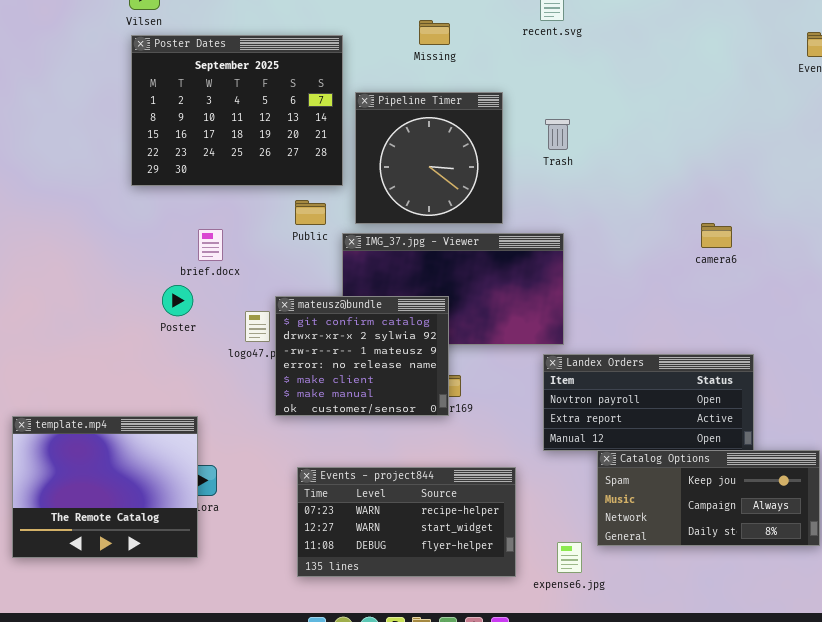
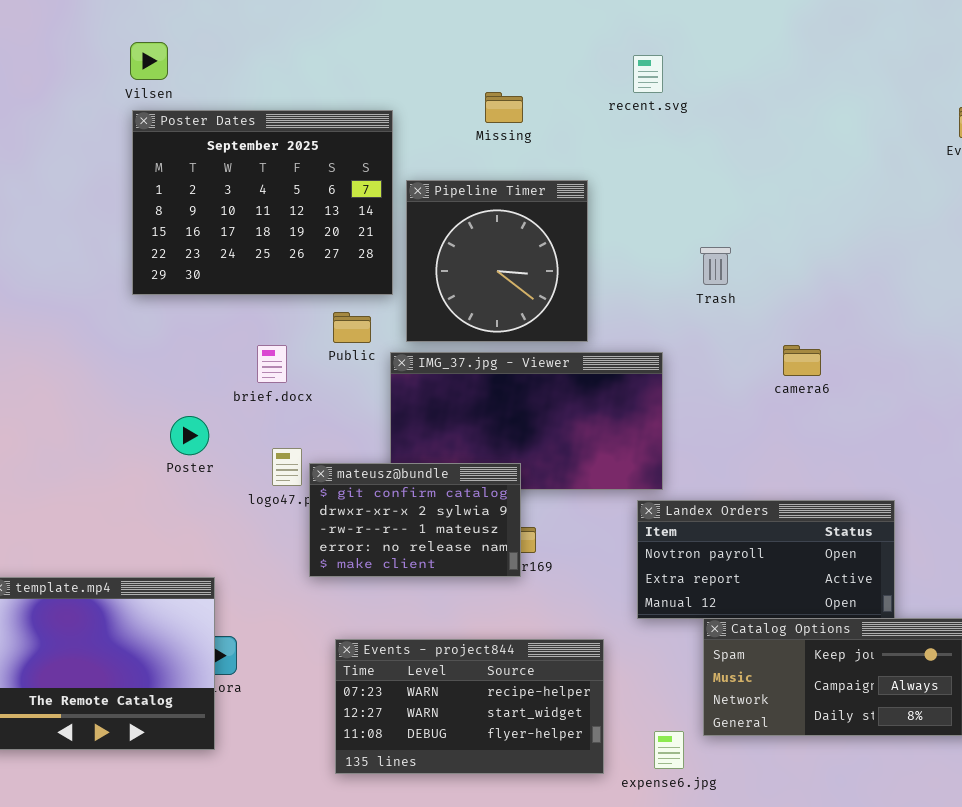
Trash: [545,119,570,150] -> [700,247,731,285], moved
camera6: [701,223,732,248] -> [783,345,821,376], moved
brief.docx: [198,229,223,261] -> [257,345,287,383], moved
mateusz@bundle: [275,296,449,416] -> [309,463,521,577], resized

